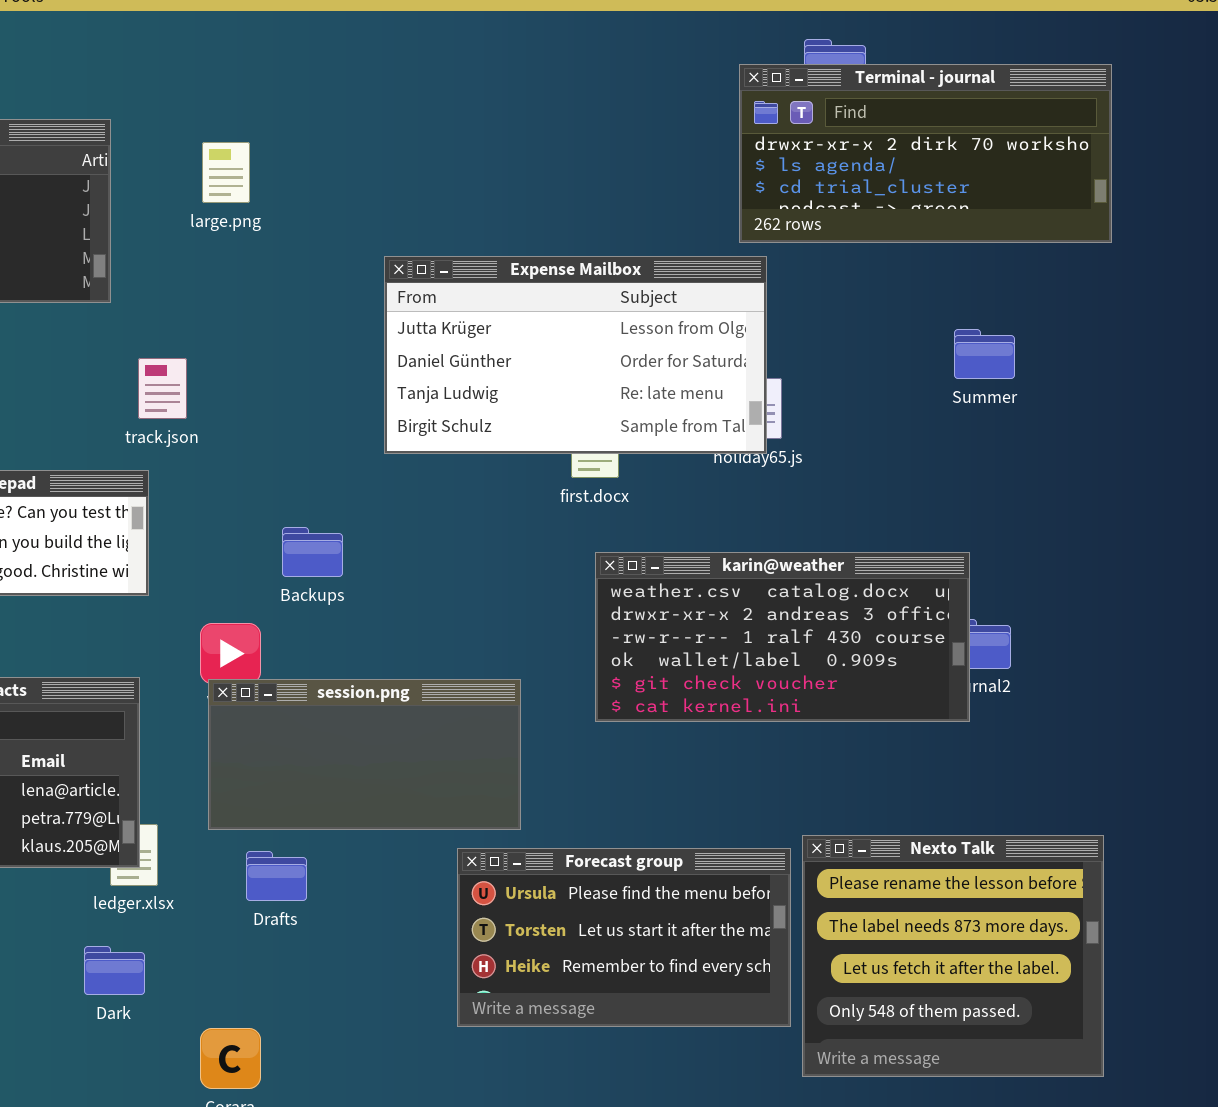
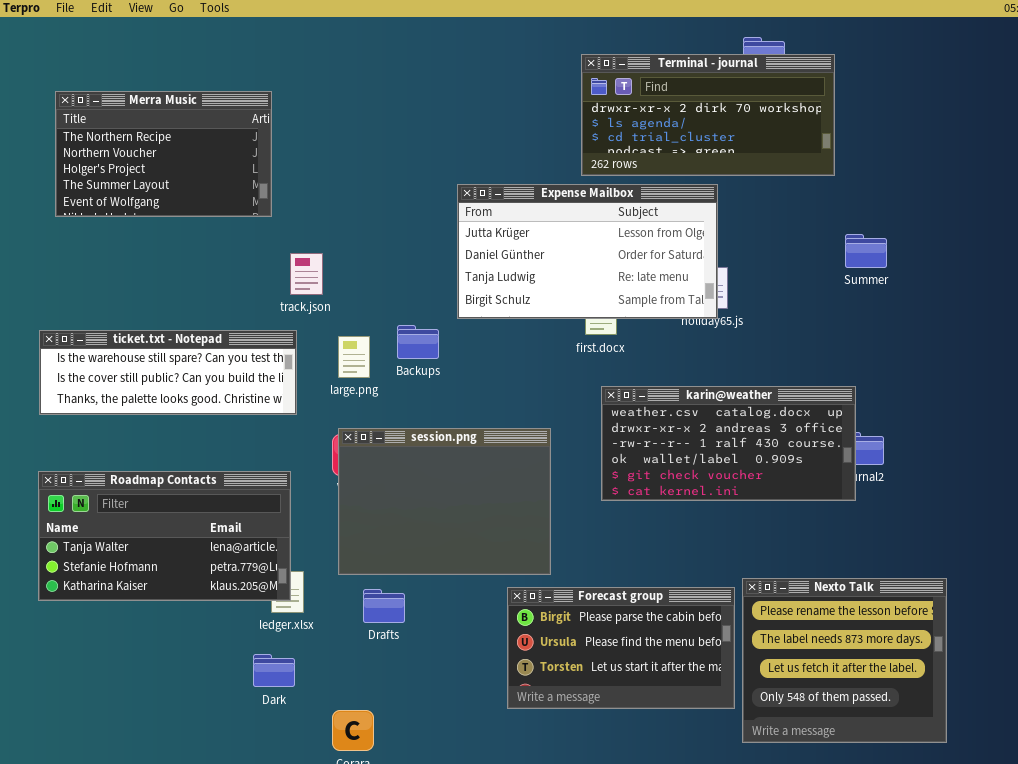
Terminal - journal: [739,64,1112,243] -> [581,54,835,176], moved
large.png: [202,142,250,203] -> [338,336,370,378], moved
Backups: [282,527,343,577] -> [397,325,439,359], moved
session.png: [208,679,521,830] -> [338,428,551,575], resized
Forecast group: [457,848,791,1027] -> [507,587,735,709], scrolled up 1 row

